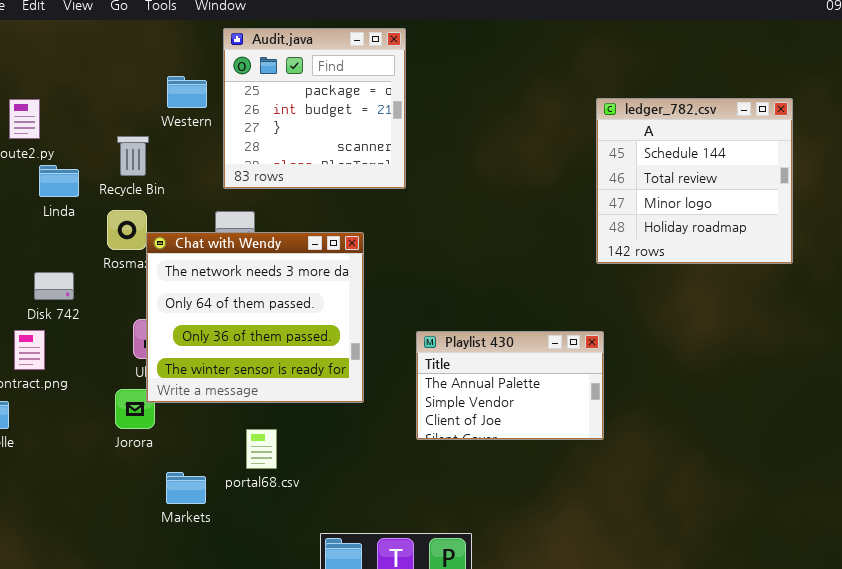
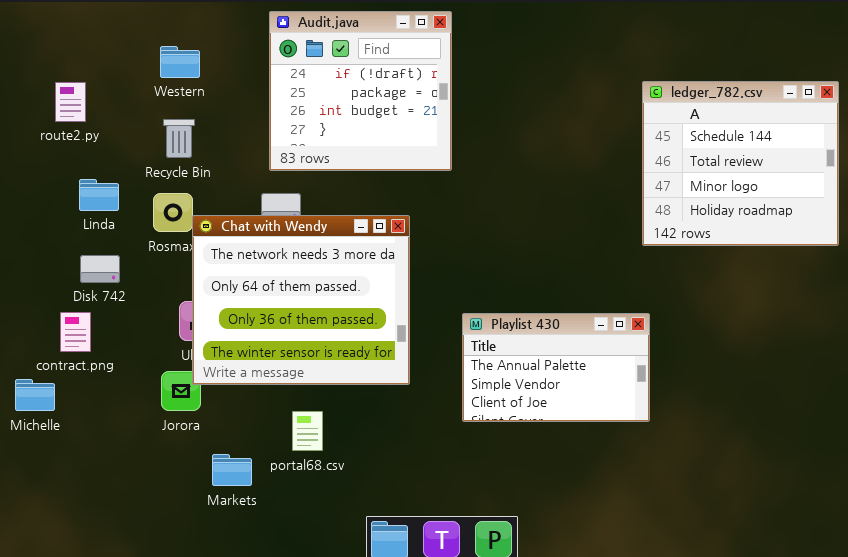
Audit.java: [223,28,406,189] -> [269,11,452,171], scrolled up 1 row
Western: [167,76,207,108] -> [160,46,200,78], moved
Linda: [39,165,79,197] -> [79,179,119,211], moved

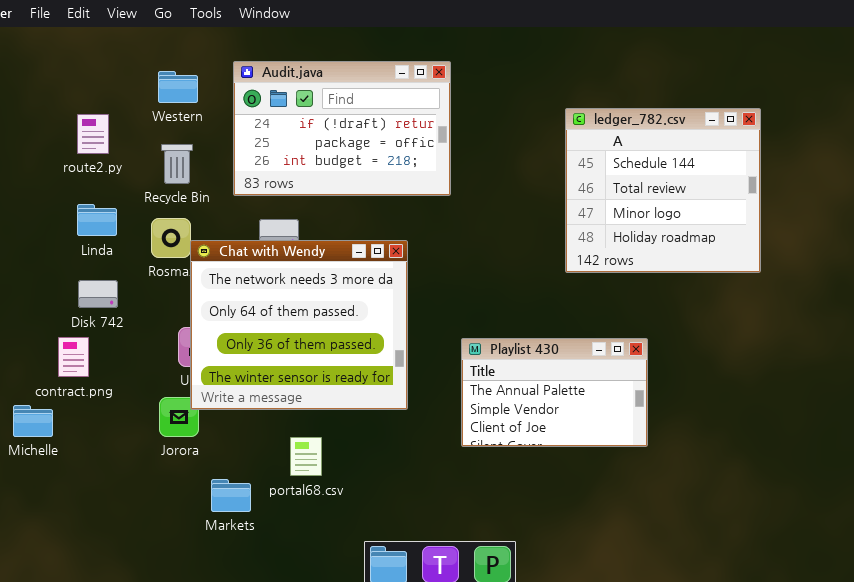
Audit.java: [269,11,452,171] -> [233,61,451,196], resized
ledger_782.csv: [642,81,839,246] -> [565,108,761,273], moved
route2.py: [55,82,86,122] -> [77,114,109,154], moved

